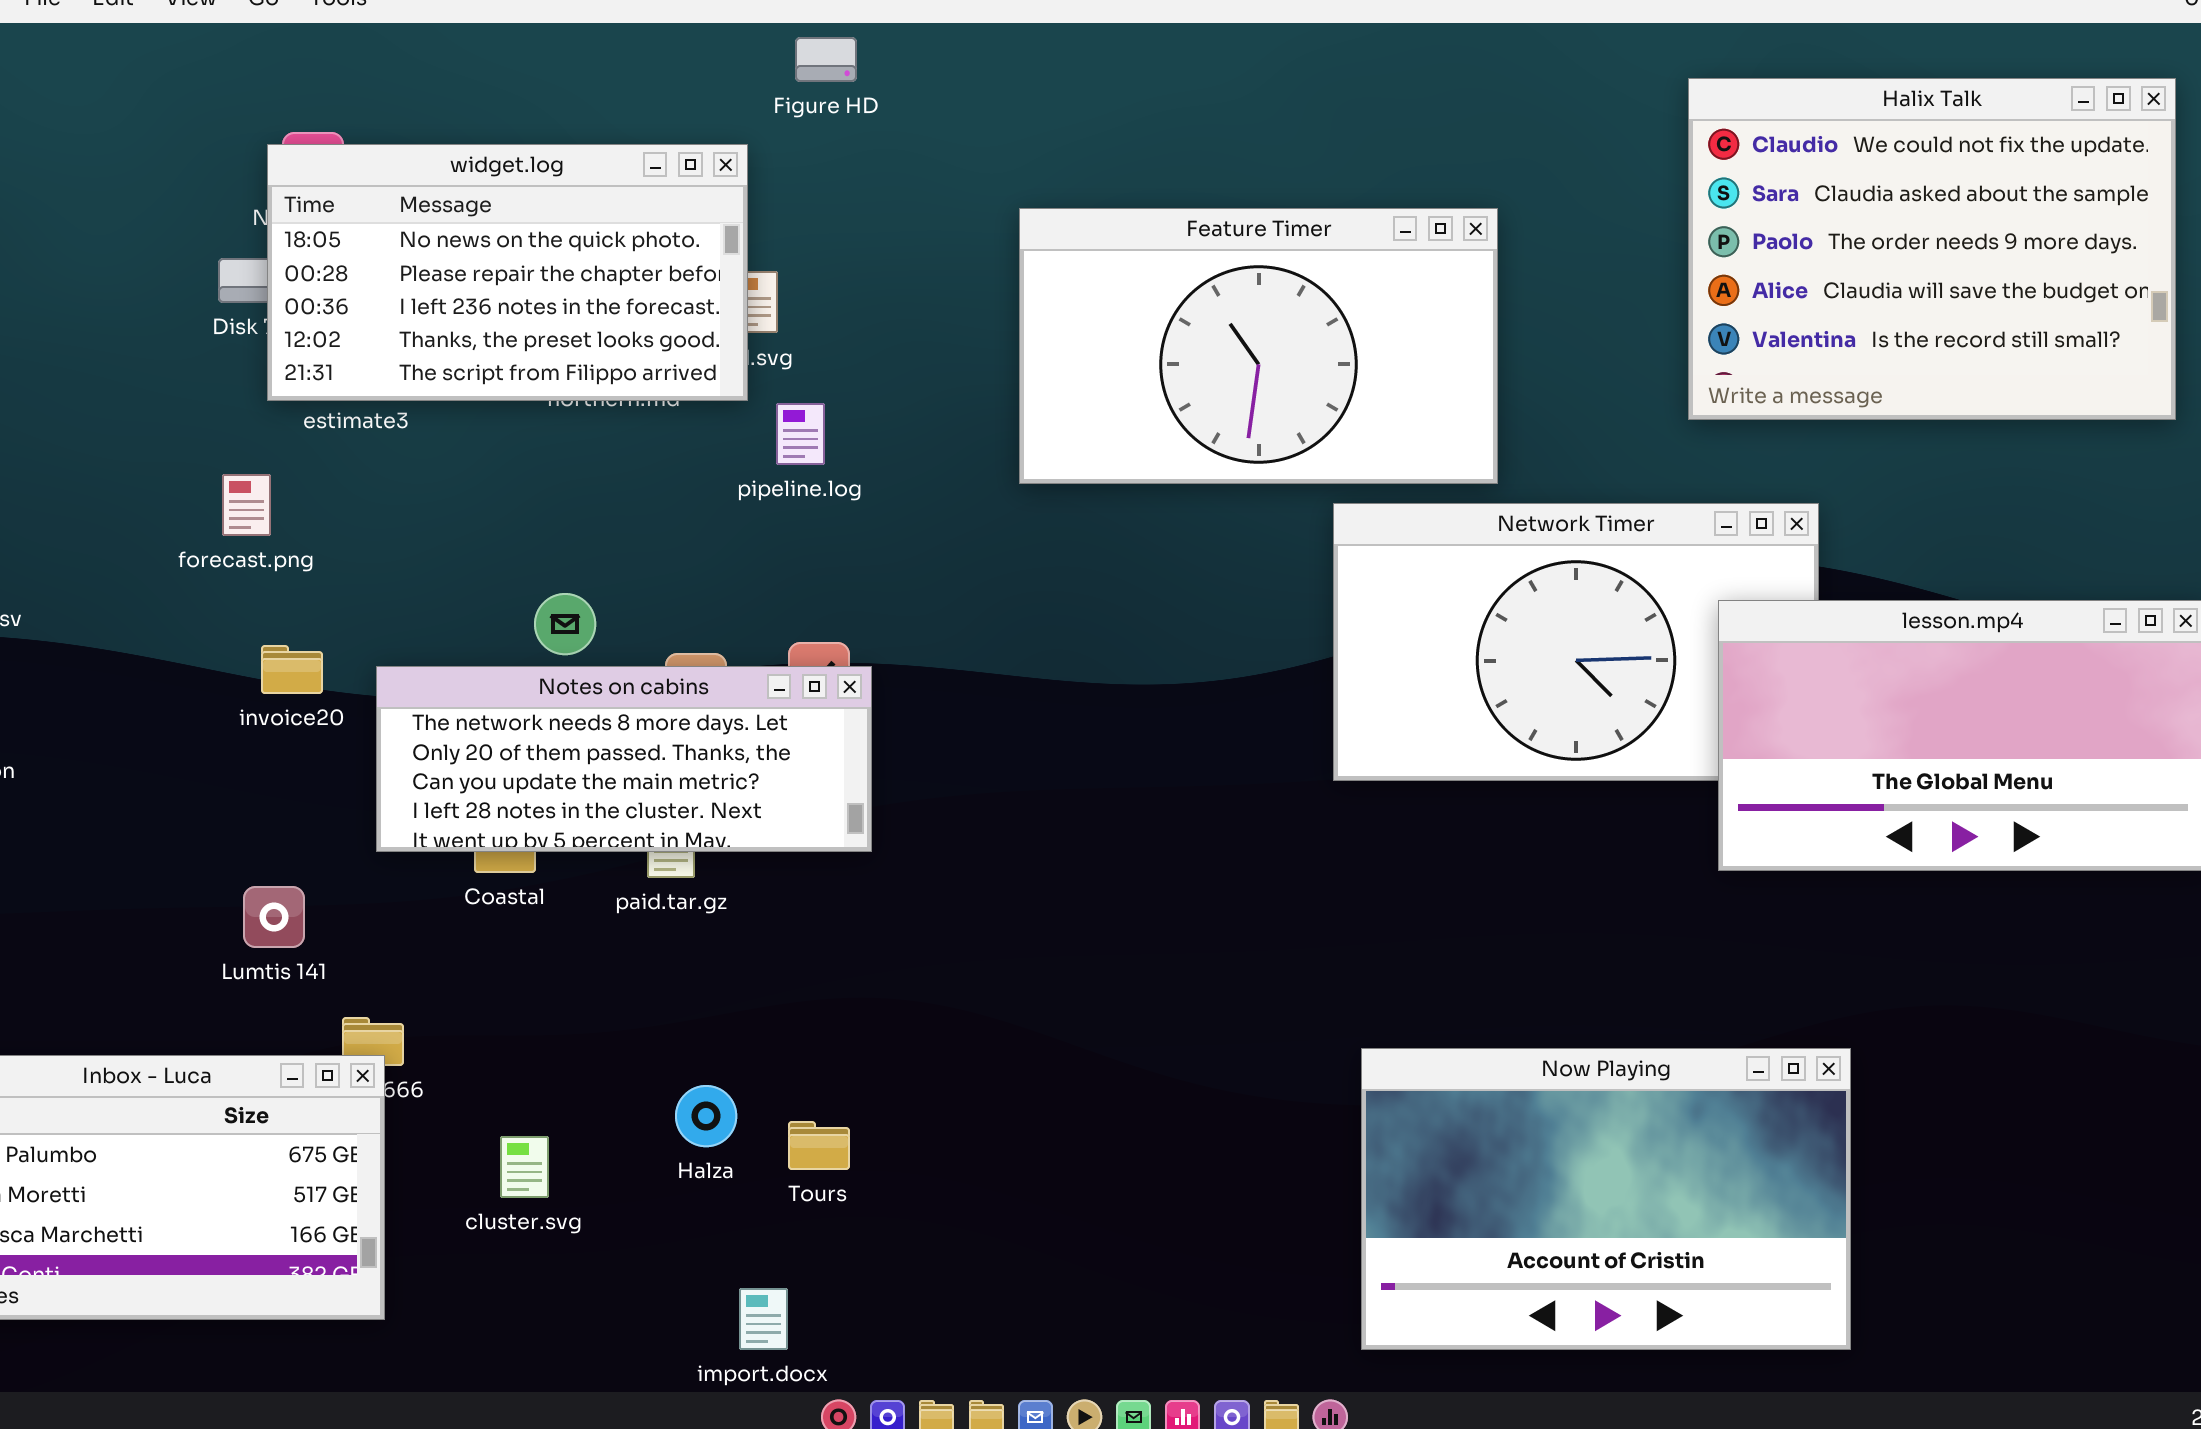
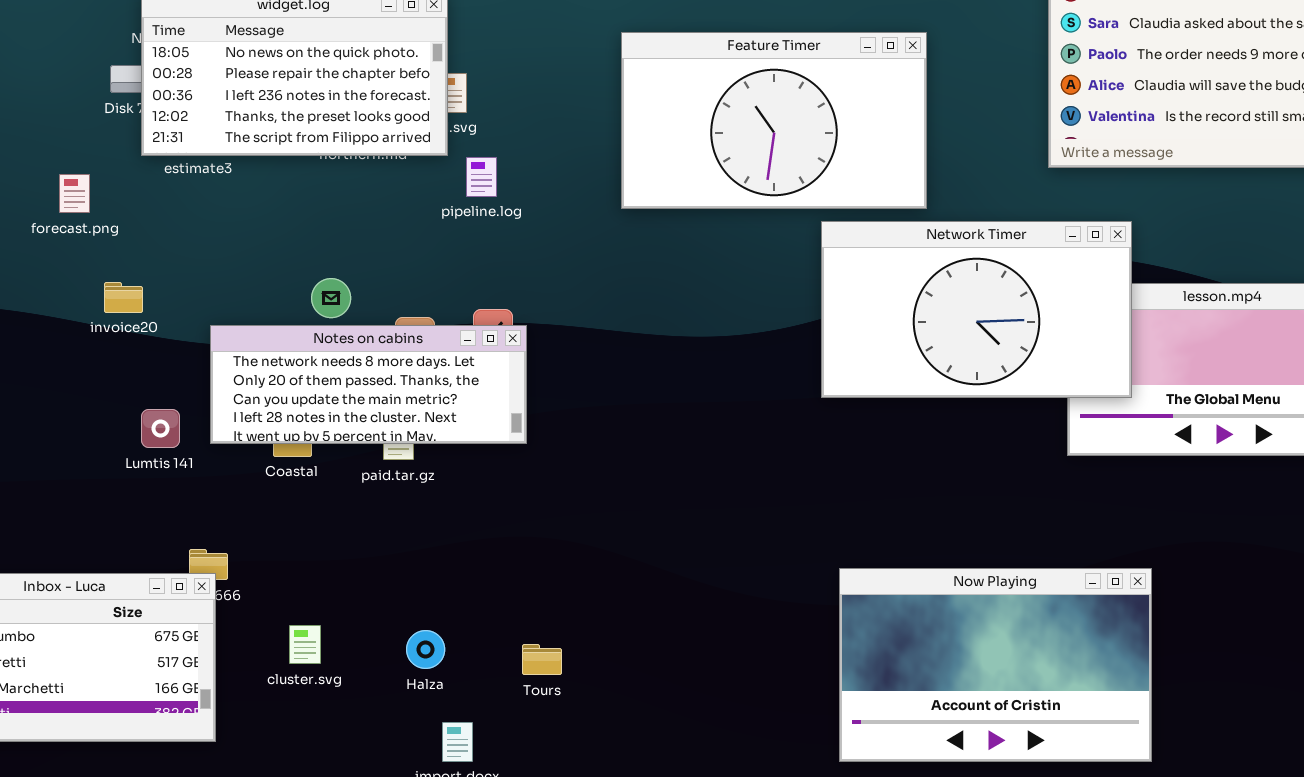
forecast.png: [222,474,271,536] -> [59,174,90,213], moved
Network Timer: [1333,503,1819,781] -> [821,221,1132,398], raised
invoice20: [261,645,323,694] -> [104,282,143,313], moved
Lumtis 141: [243,886,305,948] -> [141,409,180,448], moved
Halza: [675,1085,737,1147] -> [406,630,445,669], moved
Tours: [788,1121,850,1170] -> [522,644,562,675], moved

